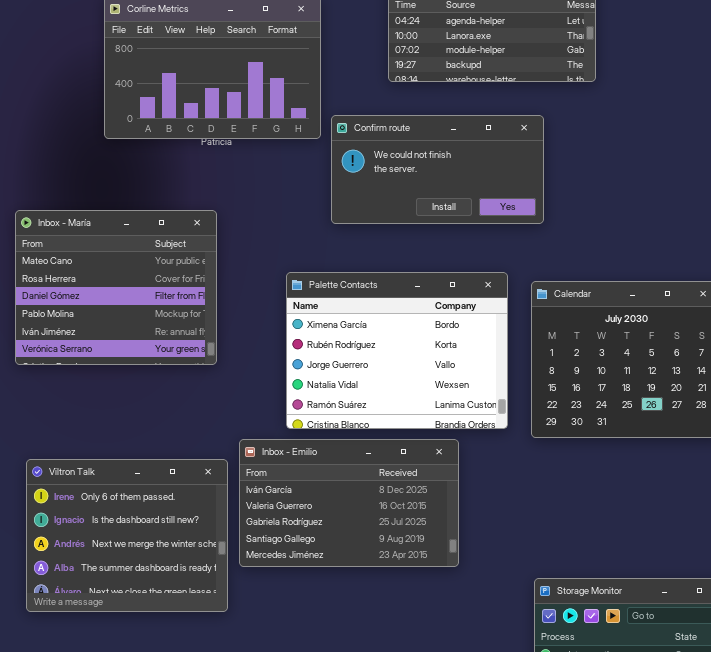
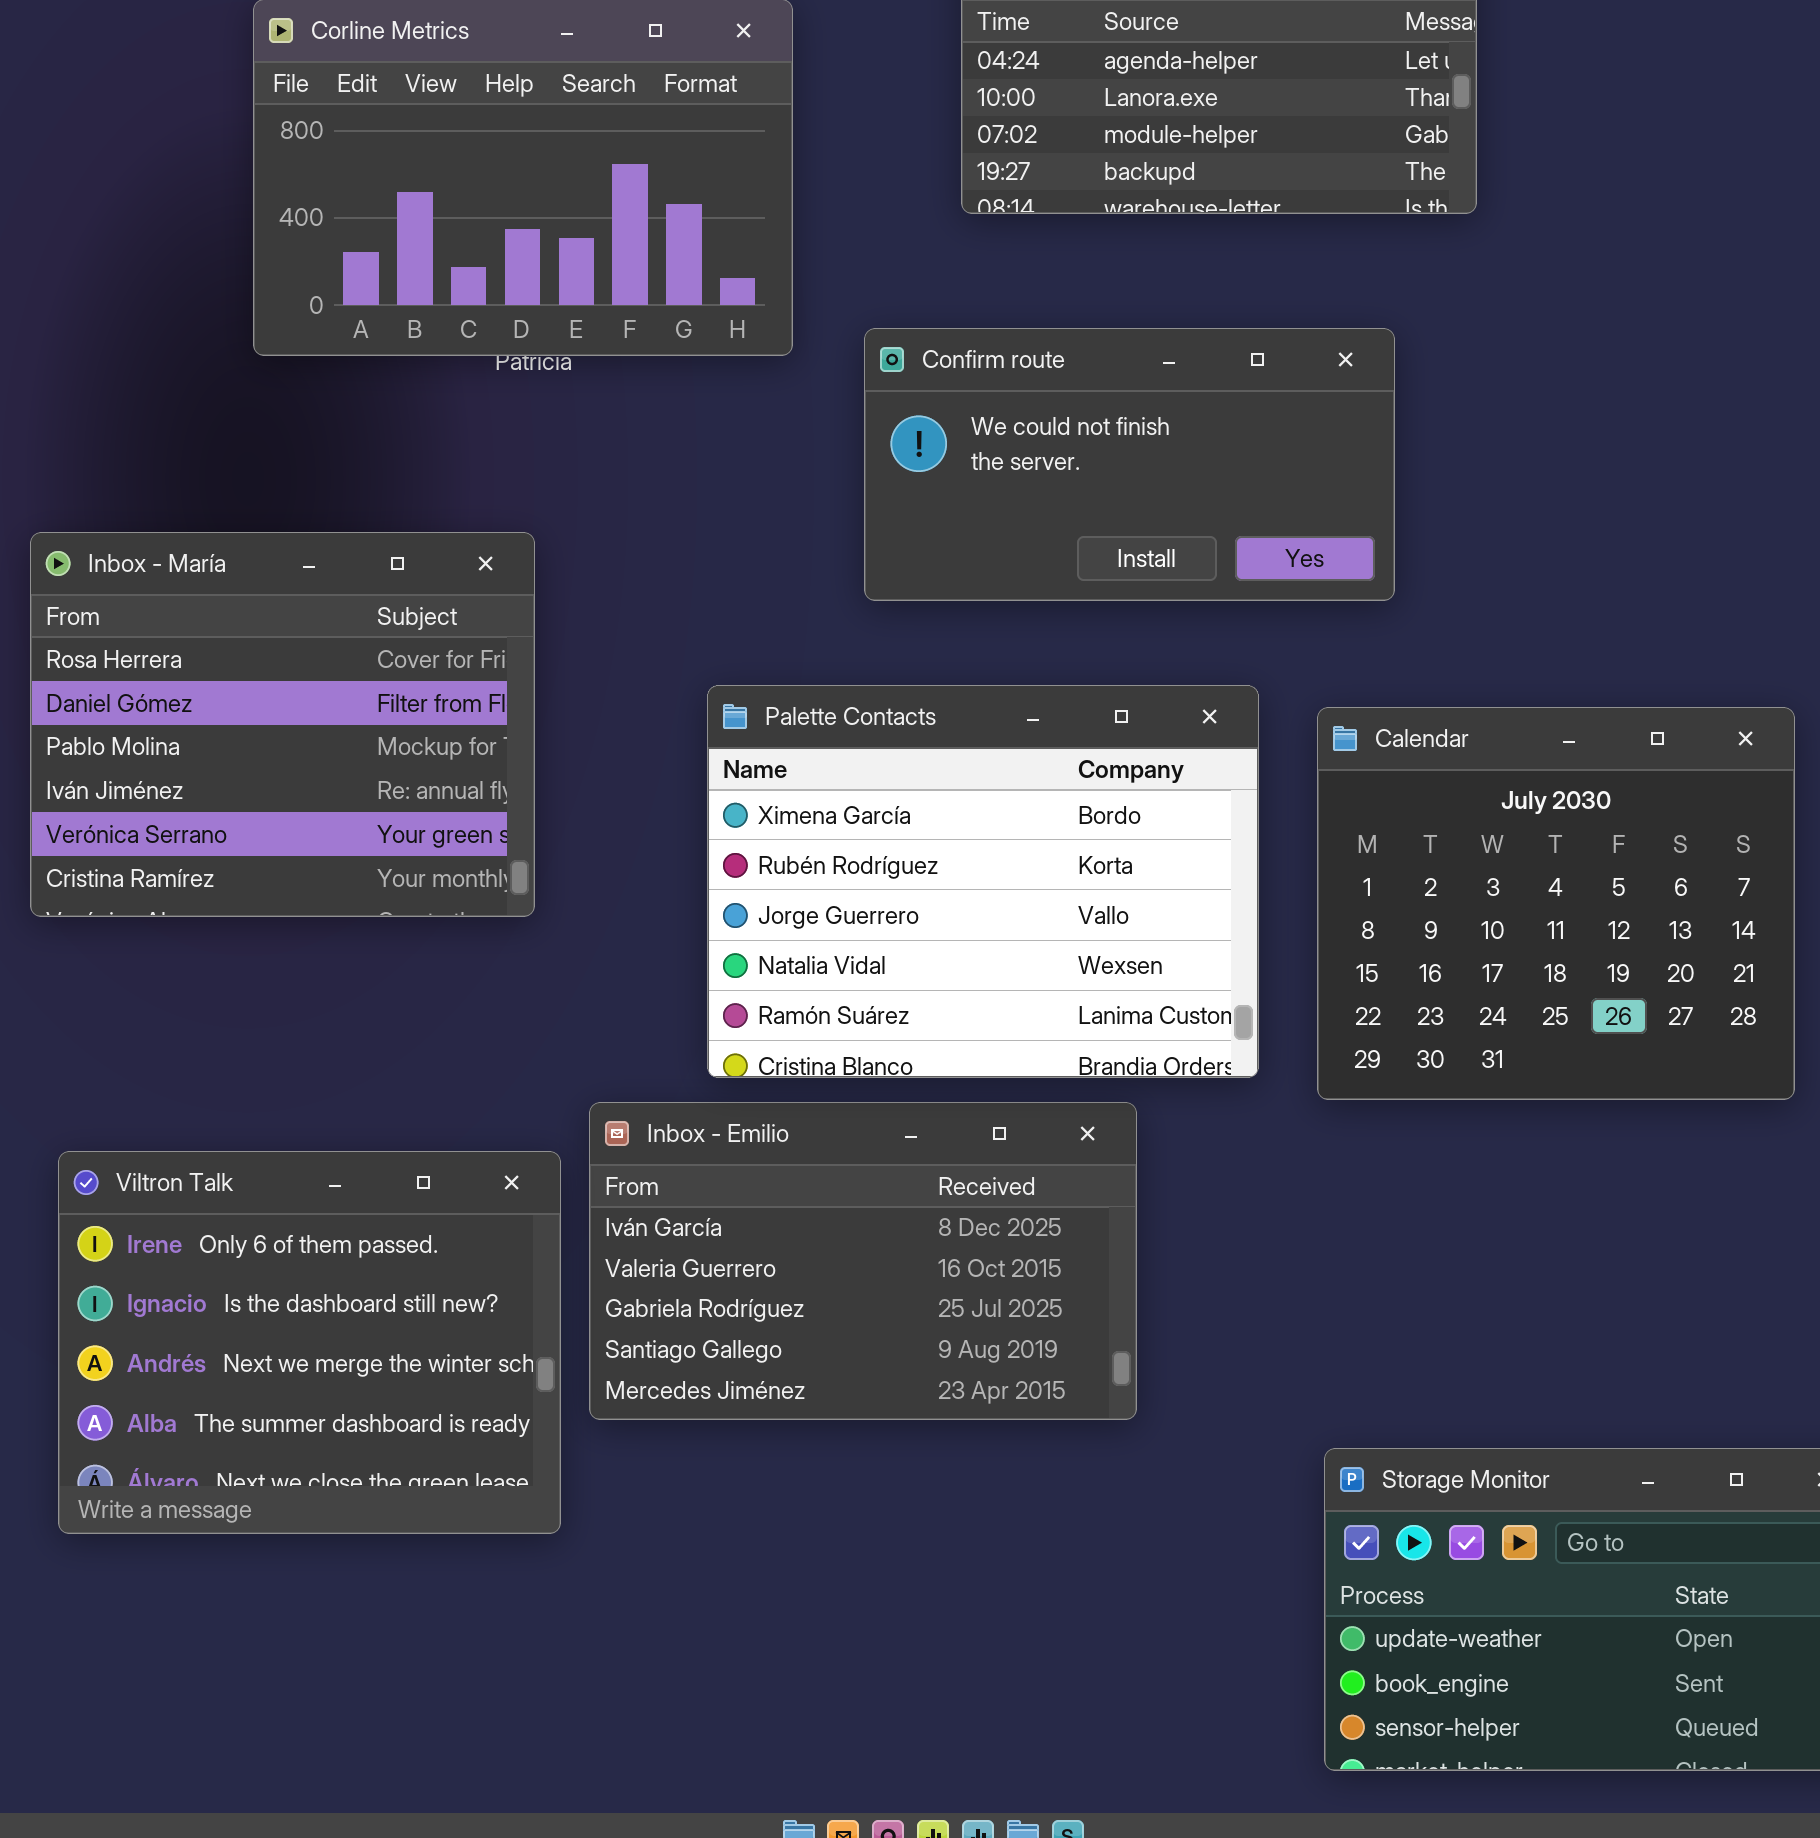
Confirm route: [331,115,544,224] -> [864,328,1395,601], moved
Inbox - María: [15,210,217,365] -> [30,532,535,917], scrolled down 1 row

